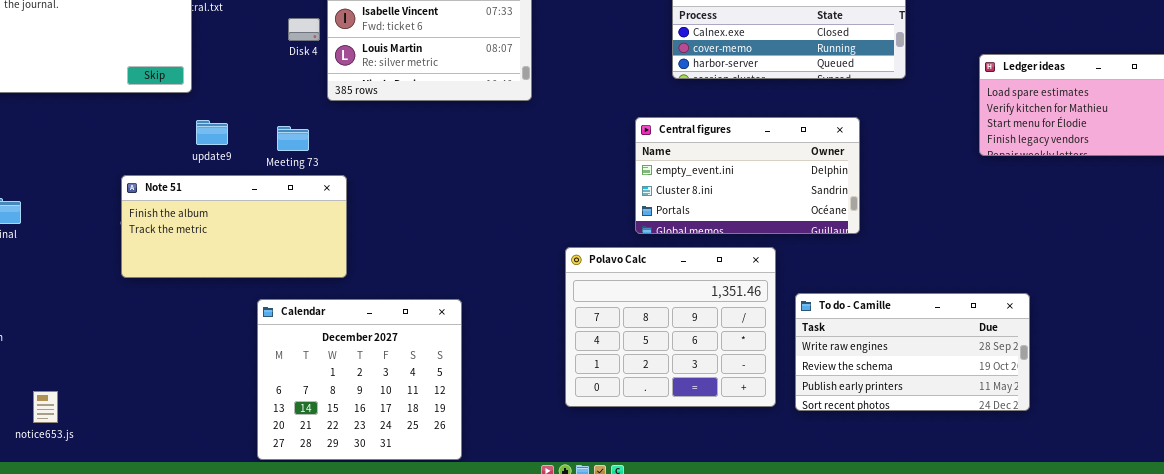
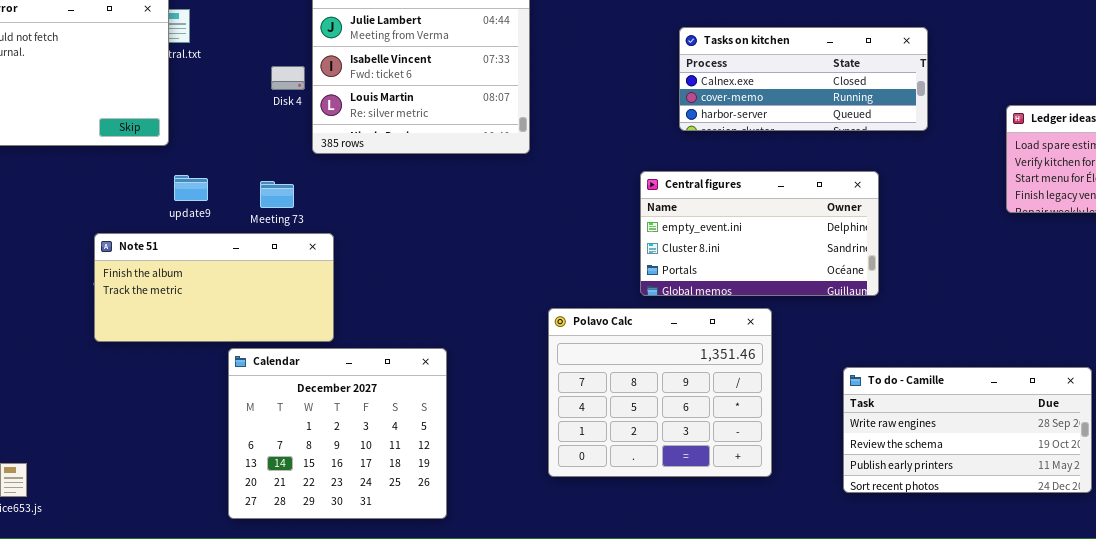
Polavo Calc: [565,247,776,407] -> [548,308,772,477], moved
To do - Camille: [795,293,1030,411] -> [843,367,1092,493], moved
Calendar: [257,299,462,460] -> [228,348,447,519], moved

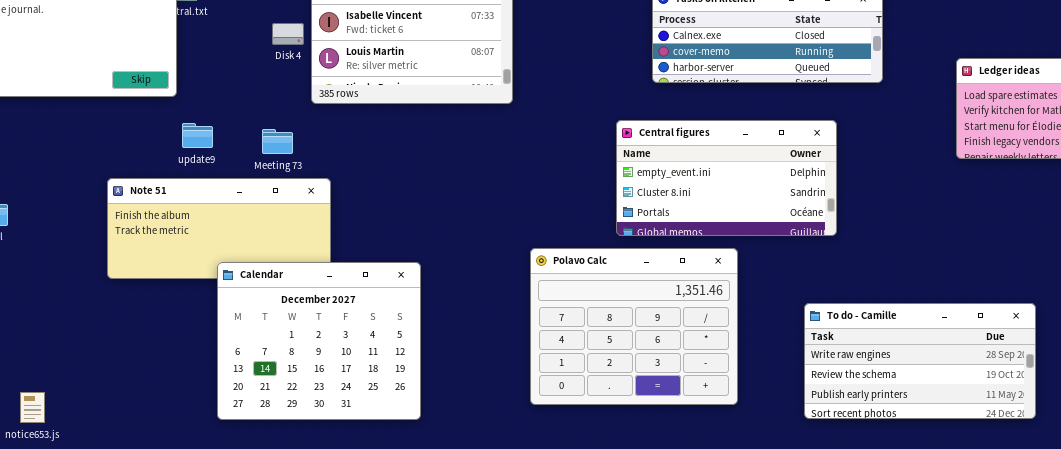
Calendar: [228,348,447,519] -> [217,262,421,420], moved

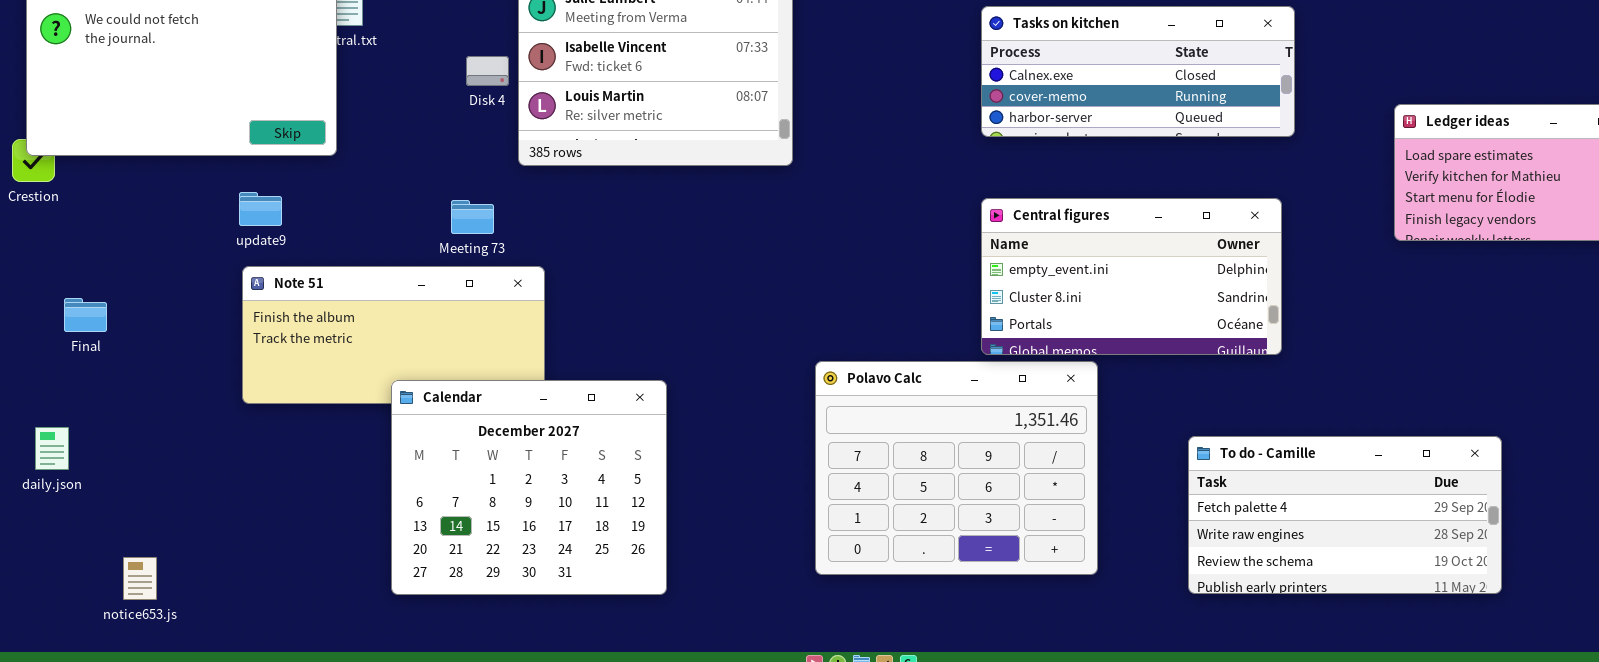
Central figures: [616,120,837,236] -> [981,198,1282,355], moved
update9: [182,123,213,148] -> [239,192,282,226], moved
To do - Camille: [804,303,1036,419] -> [1188,436,1502,594], scrolled up 1 row

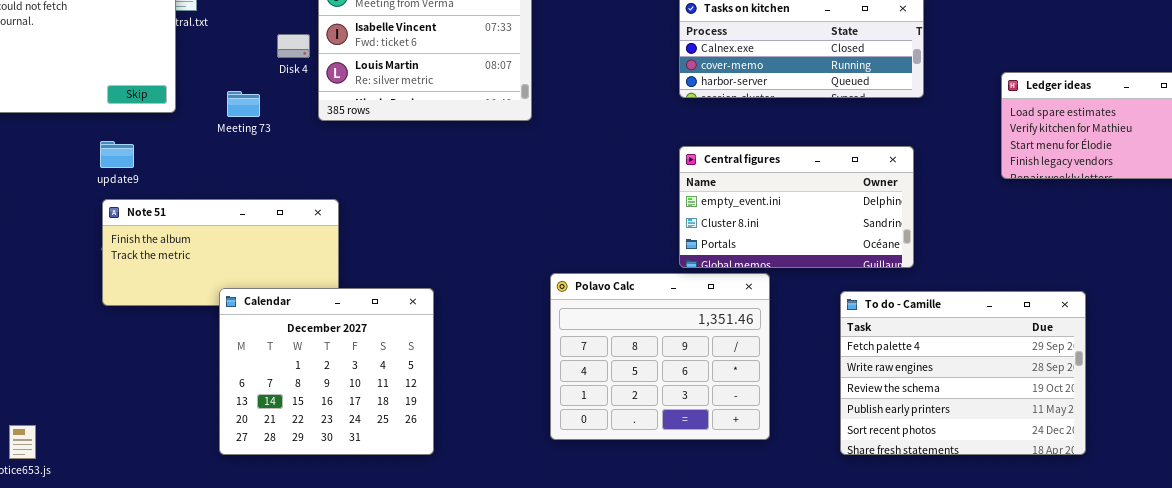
Meeting 73: [451,200,494,234] -> [227,91,260,117], moved
To do - Camille: [1188,436,1502,594] -> [840,291,1086,455], resized

